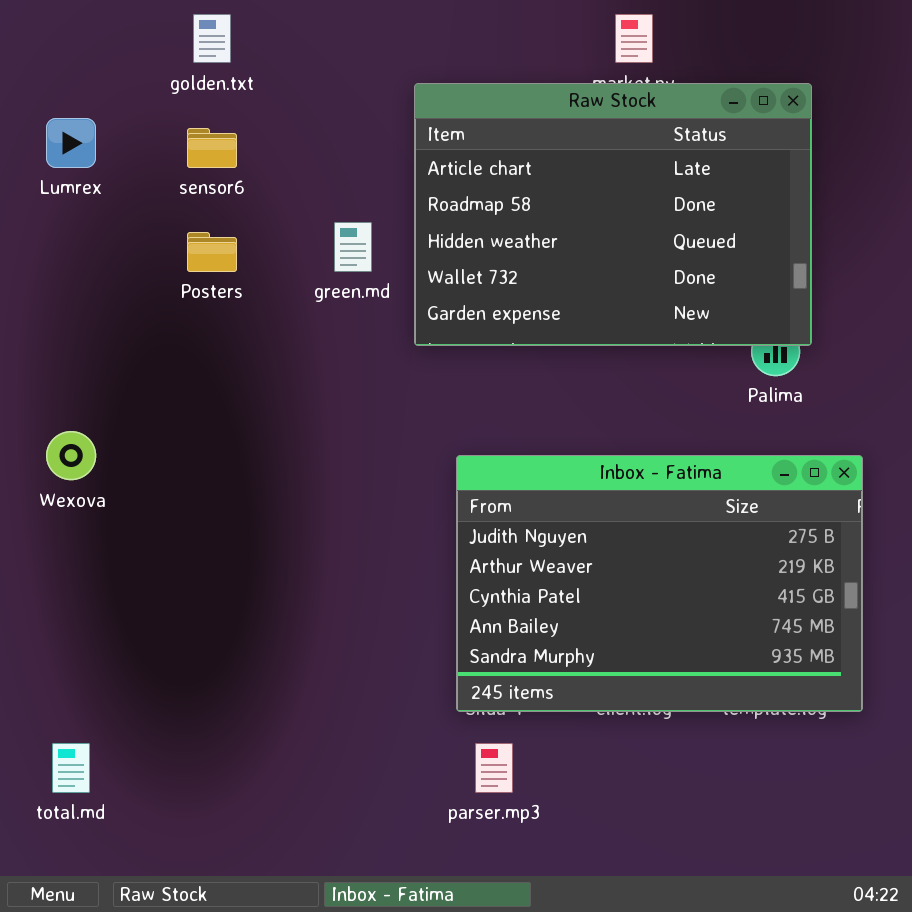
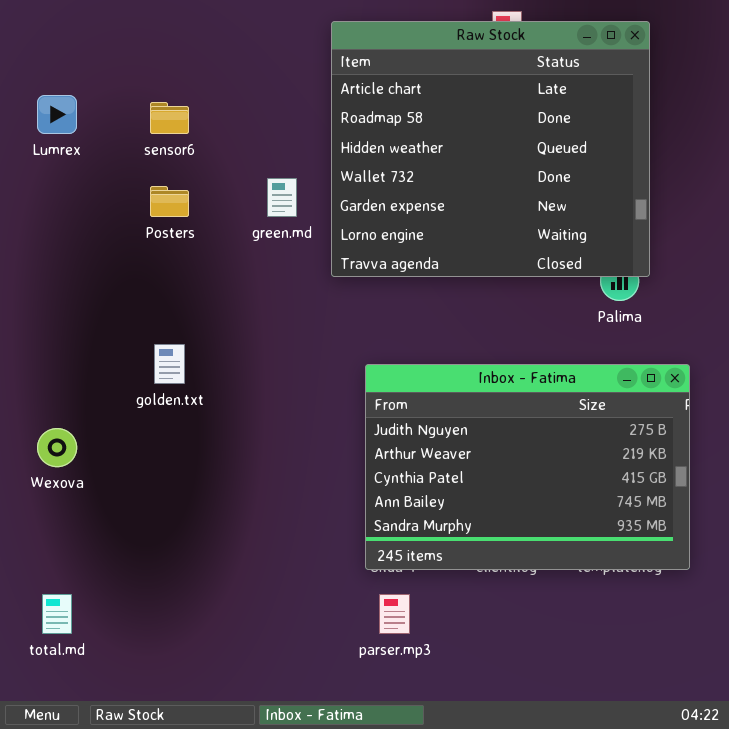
golden.txt: [193,14,231,63] -> [154,344,185,384], moved
Raw Stock: [414,83,812,346] -> [331,21,650,277], resized
Wexova: [46,431,96,480] -> [37,428,77,467], moved

